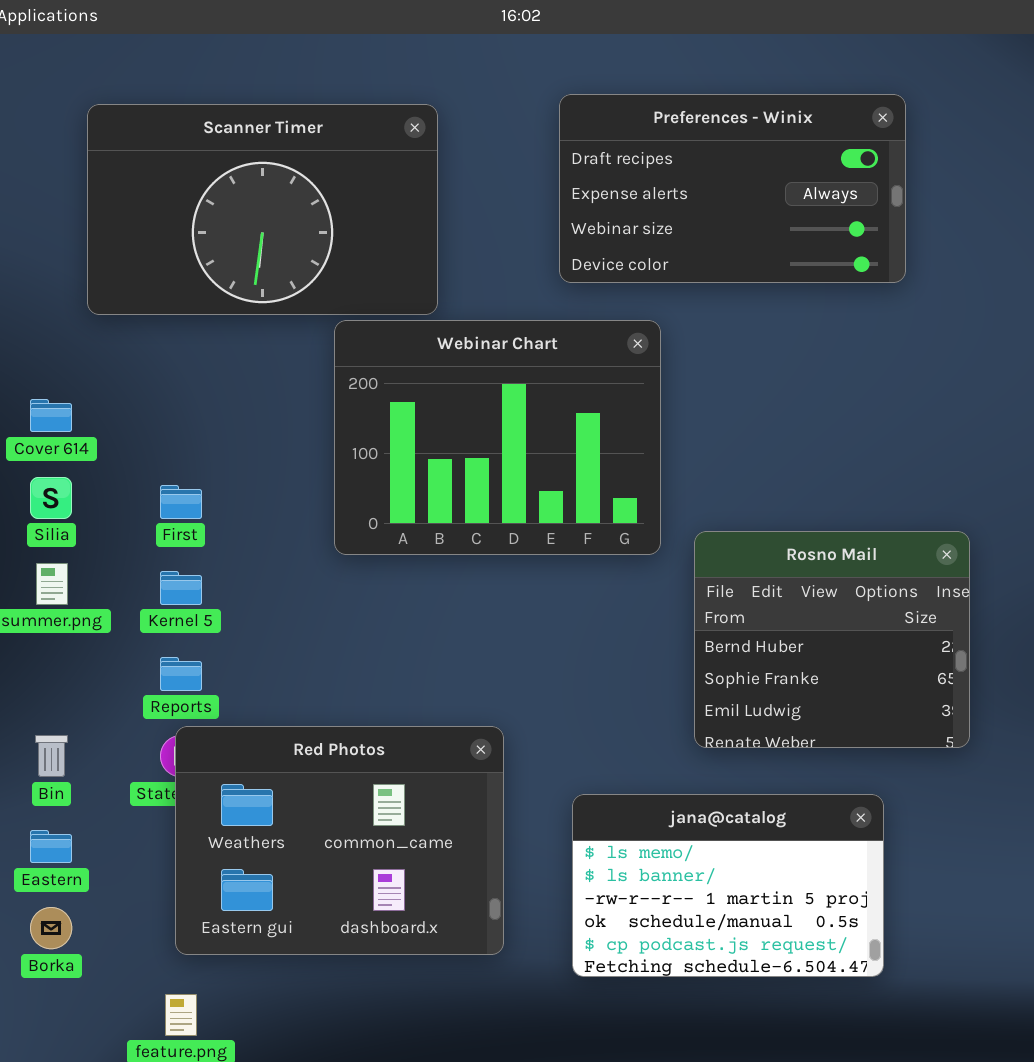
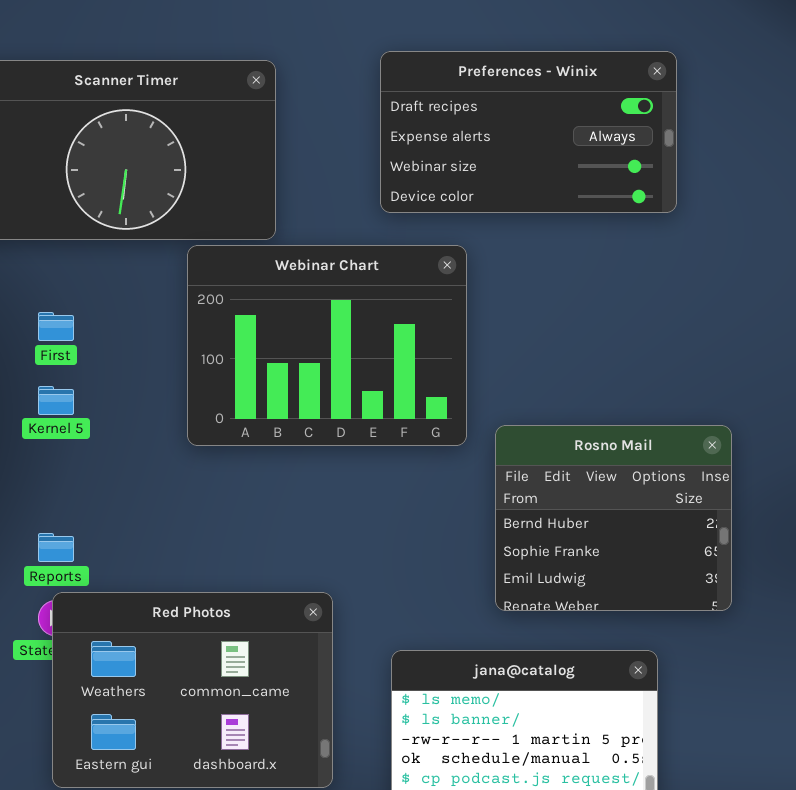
First: [160,485,202,519] -> [38,312,74,341], moved
Kernel 5: [160,571,202,605] -> [38,386,74,415], moved

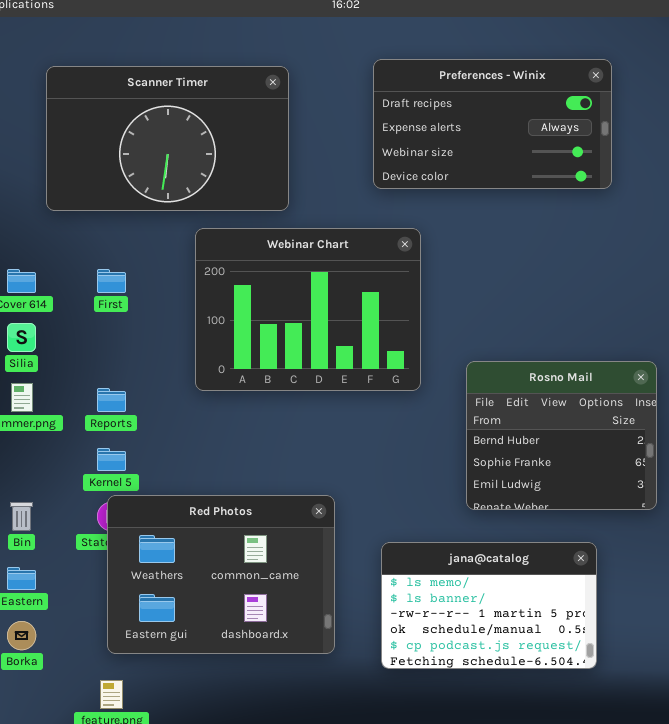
Webinar Chart: [187,245,467,446] -> [195,228,421,391], moved
Kernel 5: [38,386,74,415] -> [97,448,126,471], moved
Reports: [38,533,74,562] -> [97,388,126,412], moved

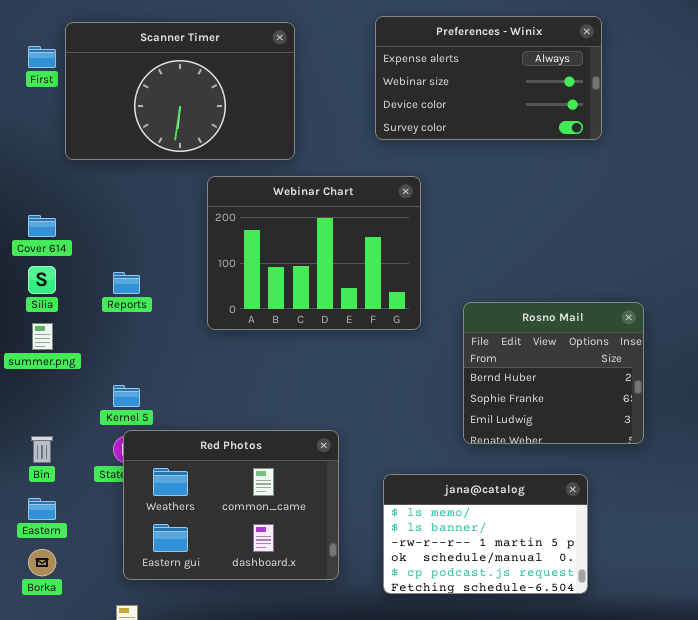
Preferences - Winix: [373,59,612,189] -> [375,16,602,140], scrolled down 1 row
First: [97,269,126,293] -> [28,46,56,68], moved
Reports: [97,388,126,412] -> [113,272,140,294], moved

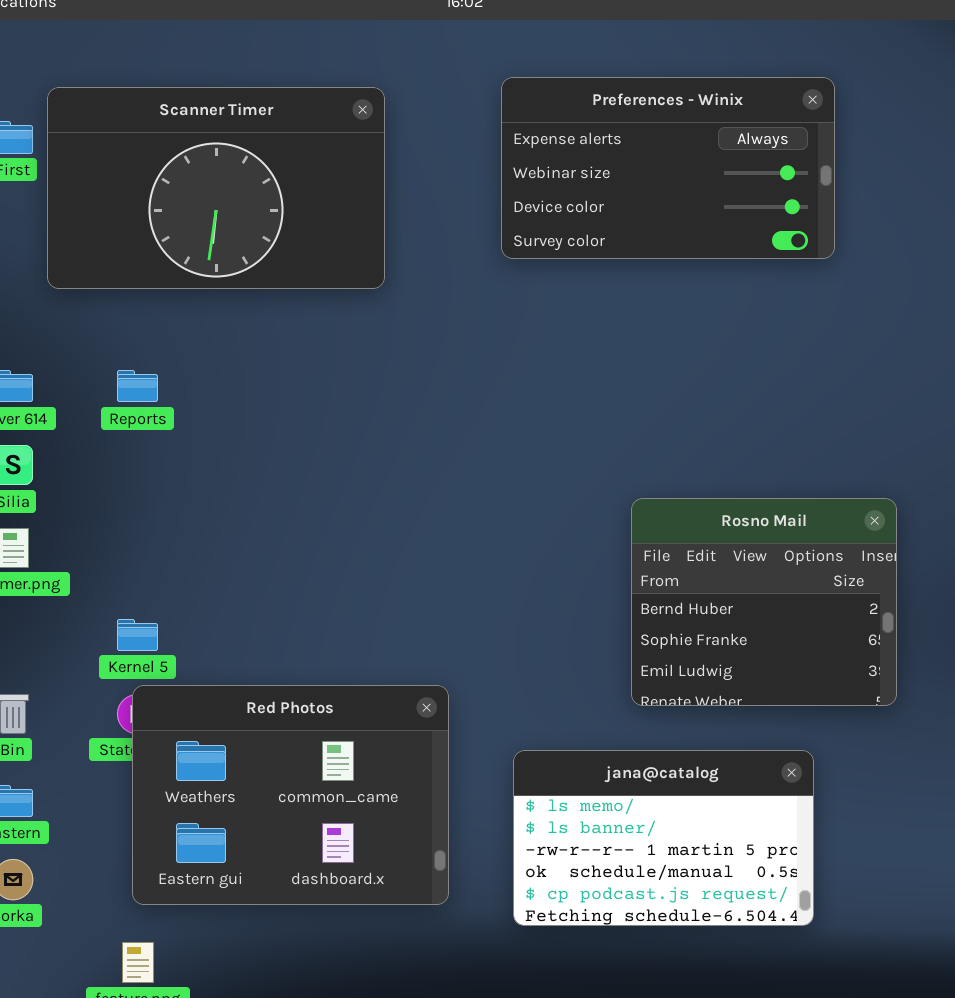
Webinar Chart: [207,176,421,330] -> none, closed
Reports: [113,272,140,294] -> [117,370,158,402], moved

